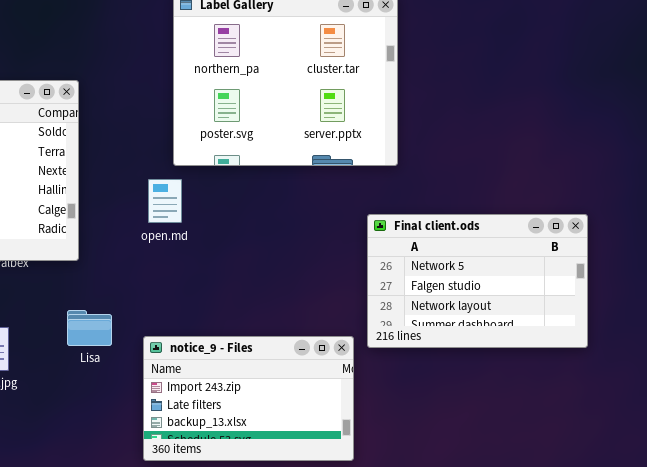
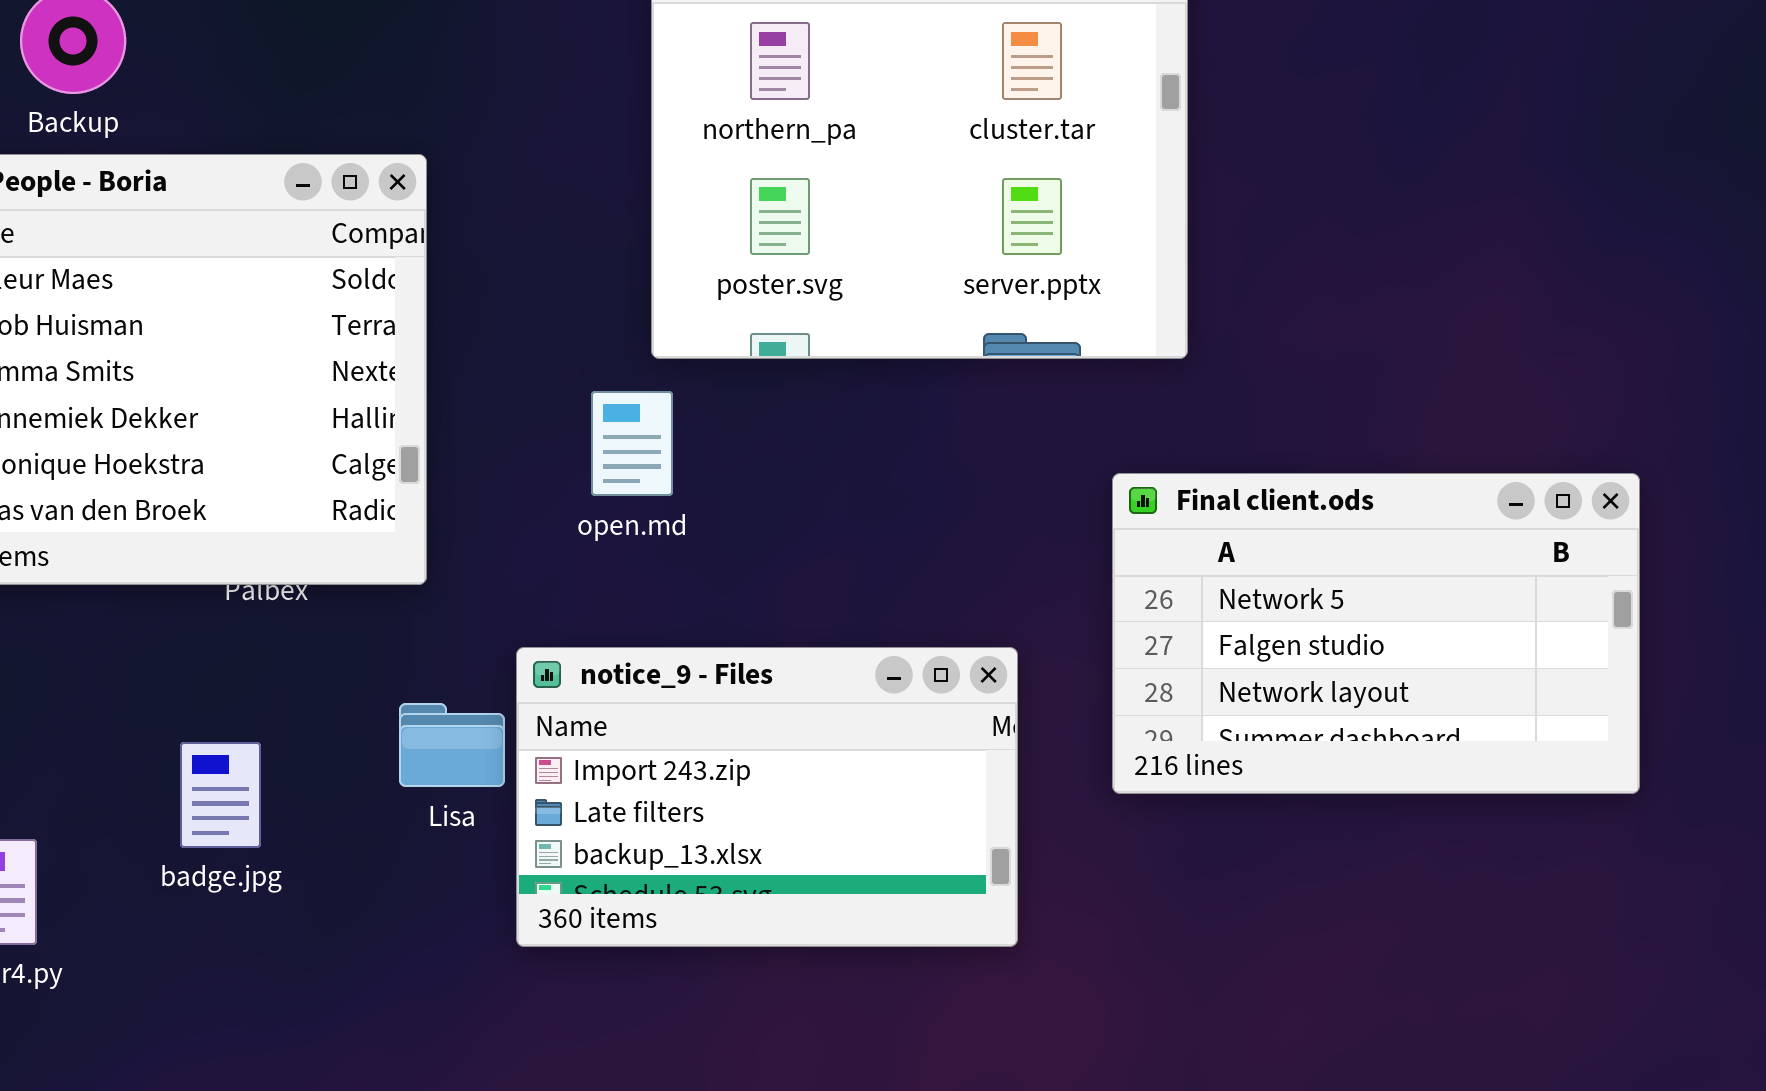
notice_9 - Files: [143,336,354,461] -> [516,647,1018,947], moved

